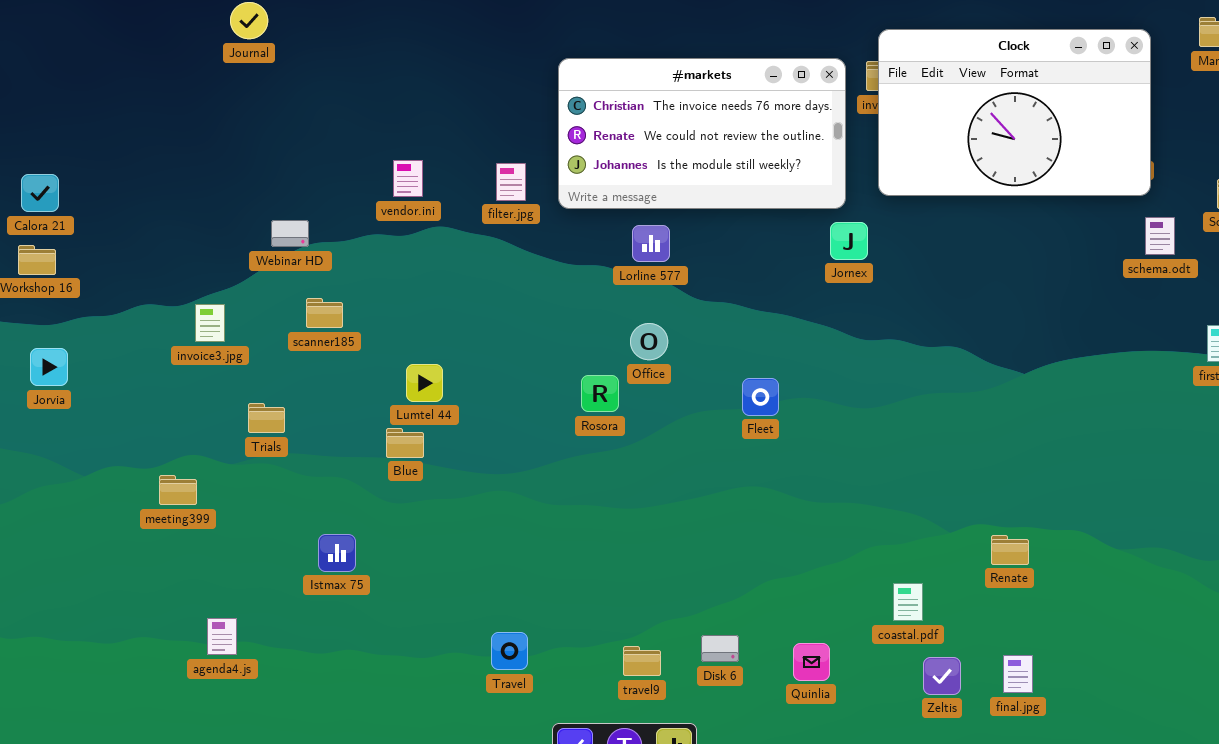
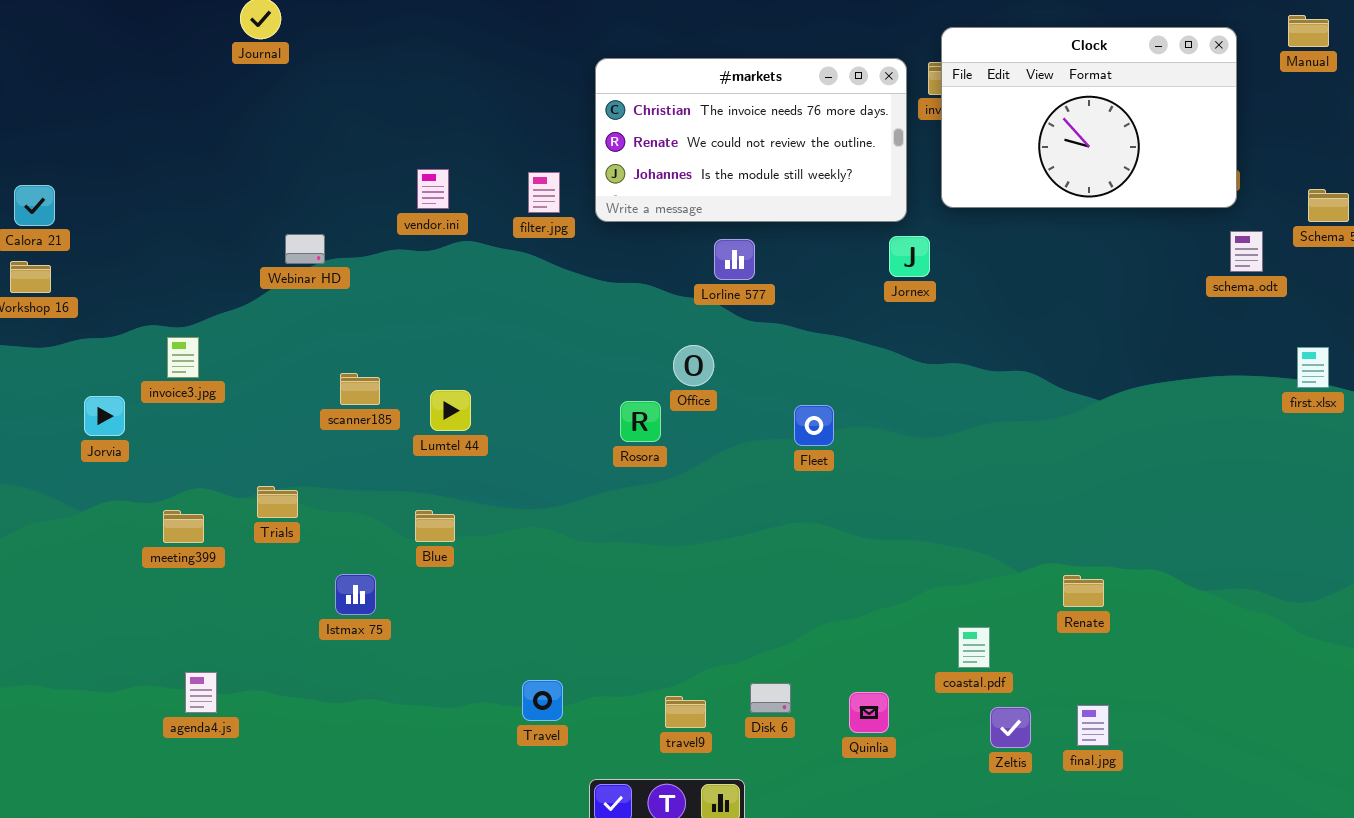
Lorline 577: [632,225,670,262] -> [714,239,755,280], moved
scanner185: [306,298,343,328] -> [340,373,380,405], moved
invoice3.jpg: [195,304,225,342] -> [167,337,199,378], moved
Jorvia: [30,348,68,386] -> [84,396,125,436], moved
Trials: [248,403,285,433] -> [257,486,298,518], moved
Blue: [386,428,424,458] -> [415,510,455,542], moved
agenda4.js: [207,618,237,655] -> [185,672,217,713], moved

